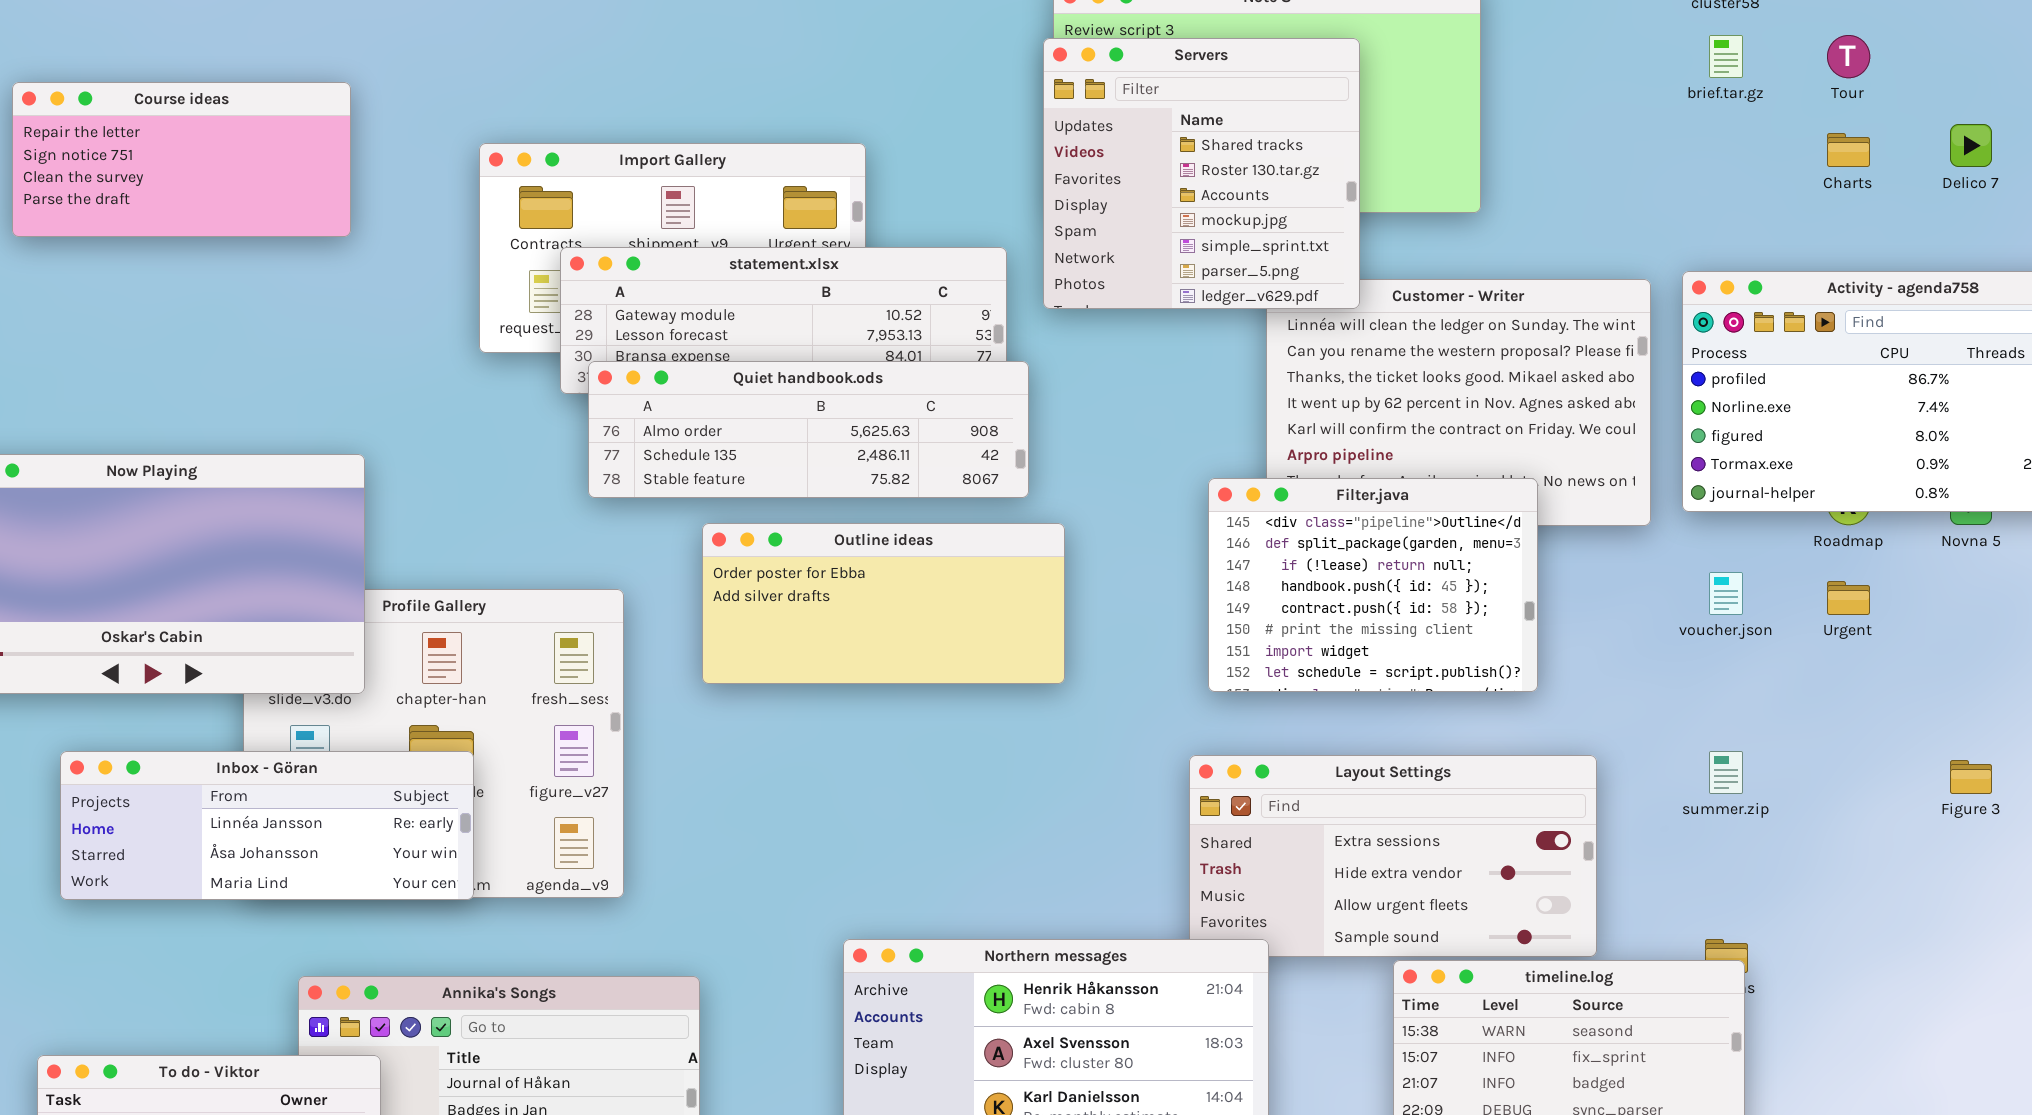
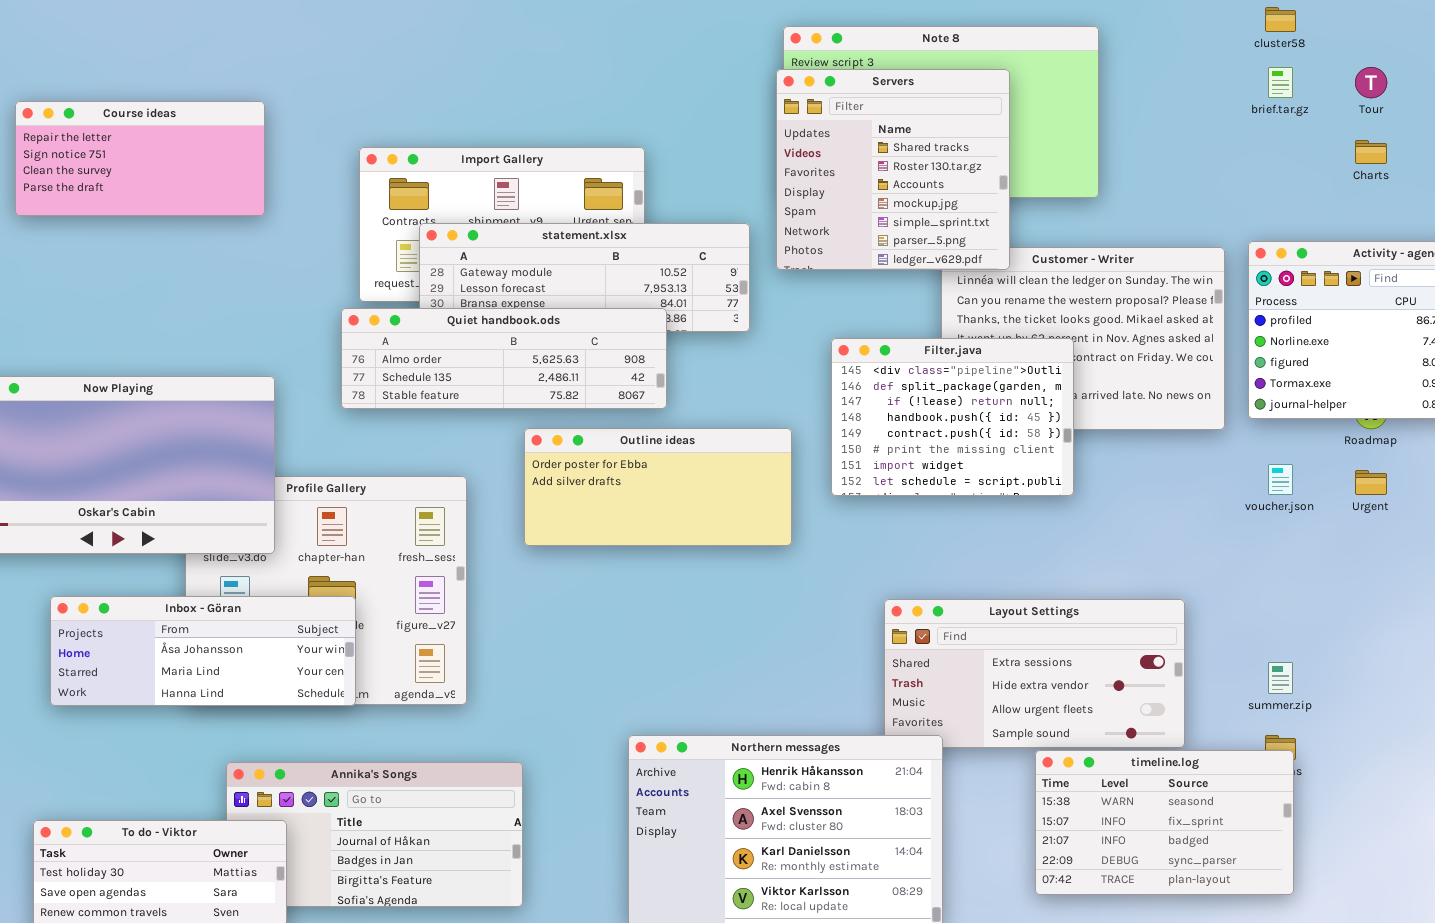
Quiet handbook.ods: [588,361,1029,498] -> [341,308,667,409], moved
Filter.java: [1208,478,1538,692] -> [831,338,1074,496], moved
Inbox - Göran: [60,751,474,900] -> [50,596,356,706], scrolled down 1 row
summer.zip: [1709,751,1743,794] -> [1268,662,1293,694], moved

